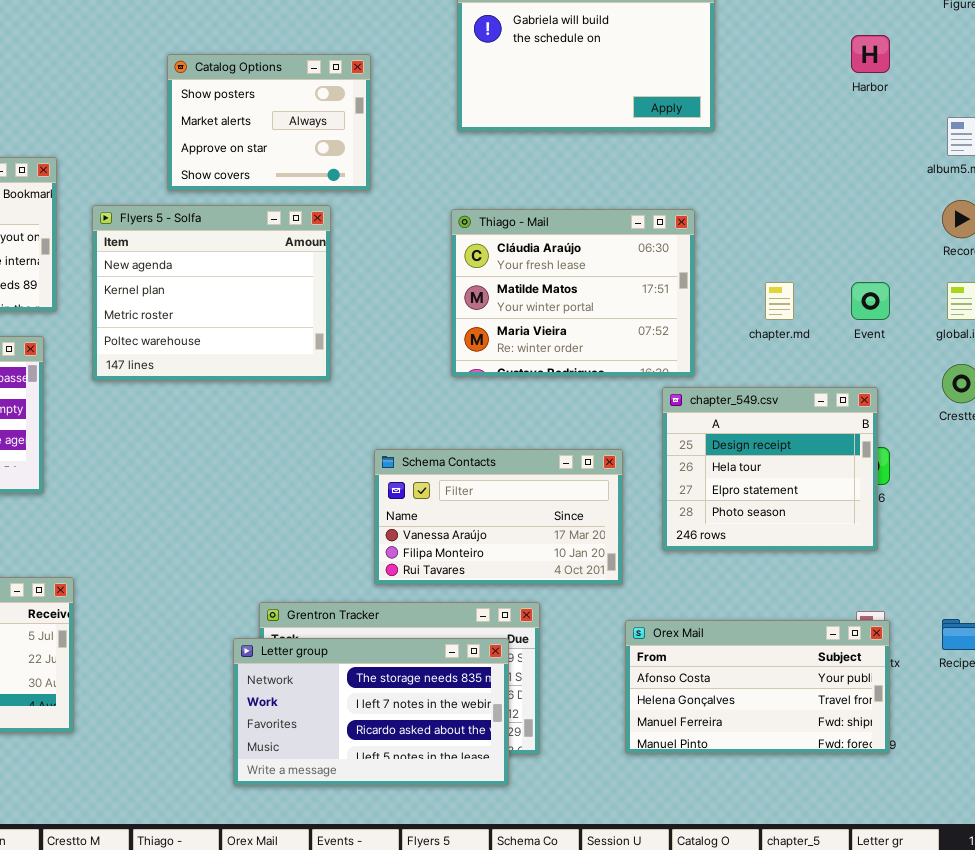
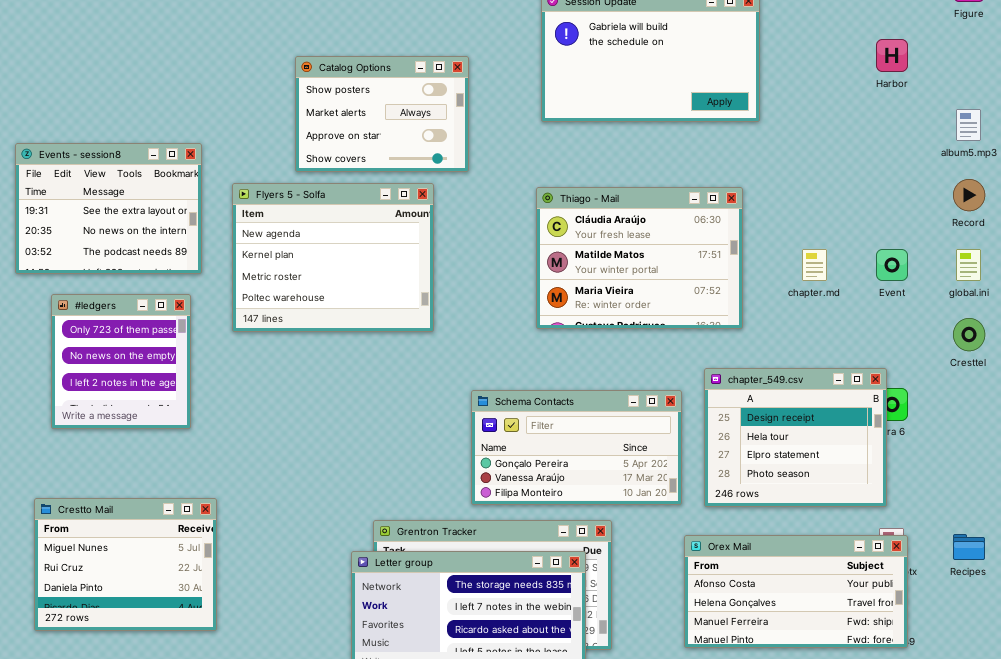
chapter_549.csv: [662,387,878,551] -> [704,368,887,507], moved
Schema Contacts: [374,449,623,585] -> [471,390,682,505], scrolled up 1 row

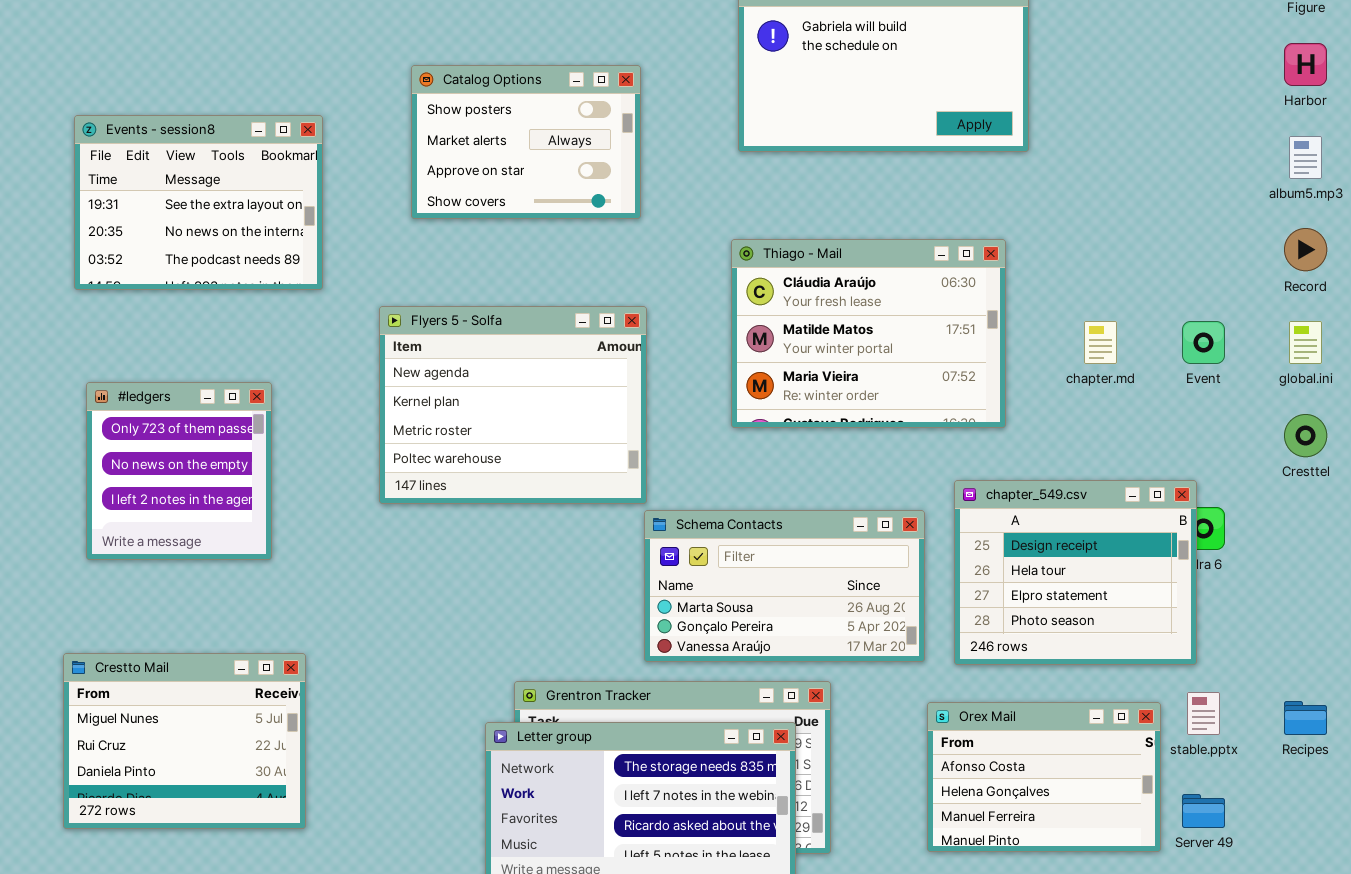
Harbor: [876,39,908,72] -> [1284,43,1327,86], moved
Events - session8: [15,143,202,274] -> [74,115,323,290], moved
Flyers 5 - Solfa: [232,183,434,332] -> [379,306,647,504], moved
Schema Contacts: [471,390,682,505] -> [644,510,925,662], scrolled up 1 row
Orex Mail: [684,535,908,648] -> [927,702,1161,852], resized

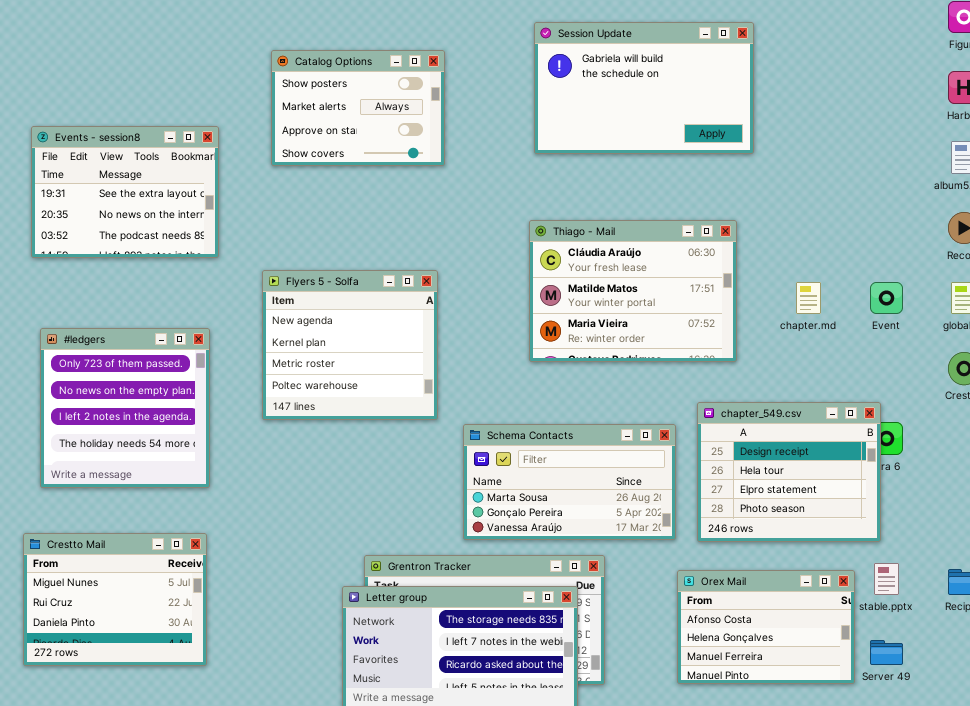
Catalog Options: [411,65,641,219] -> [271,50,445,166], moved
Flyers 5 - Solfa: [379,306,647,504] -> [262,270,438,420], resized
#ledgers: [86,382,272,560] -> [40,328,210,488], resized

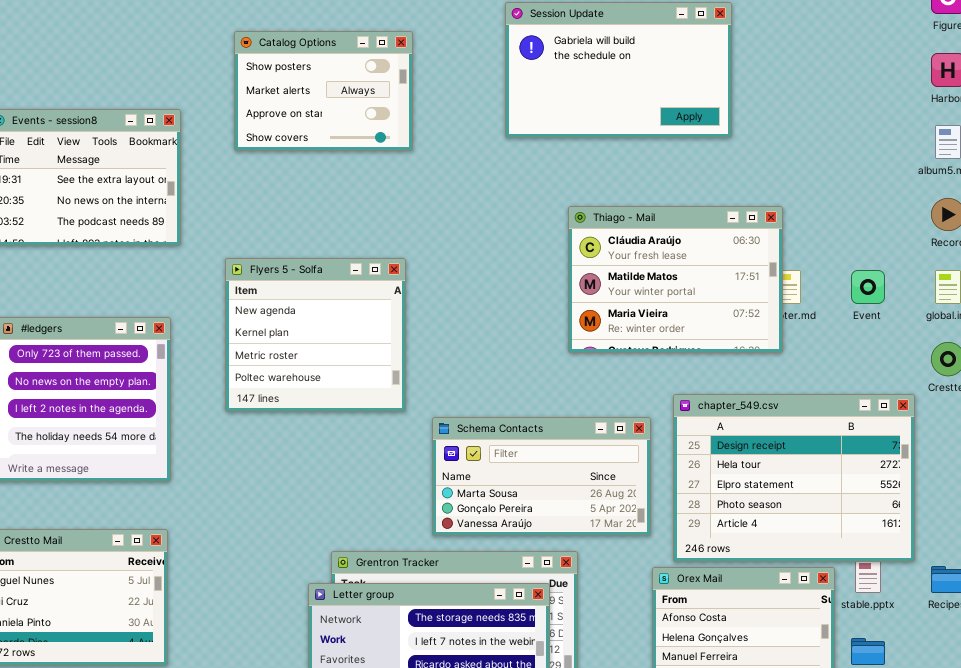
Thiago - Mail: [529,220,737,362] -> [568,206,783,353], moved
chapter_549.csv: [697,402,881,542] -> [673,394,915,562], resized

